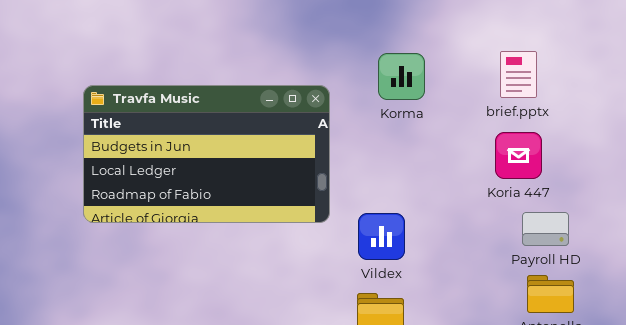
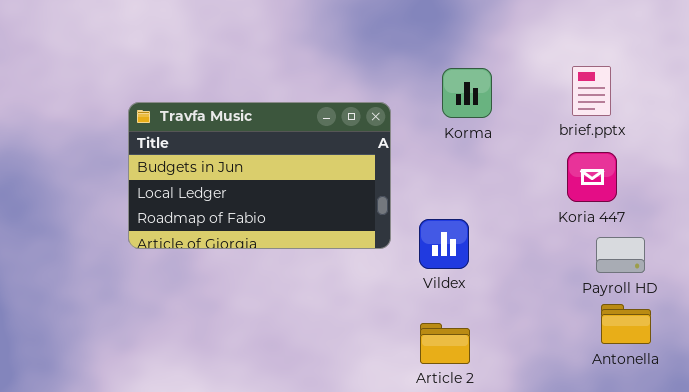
Vildex: [358,213,405,260] -> [419,219,469,269], moved

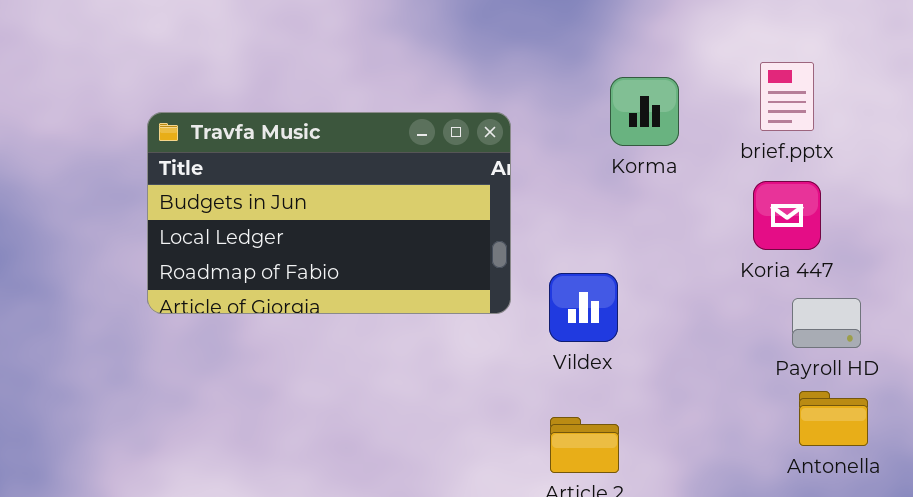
Korma: [442,68,492,118] -> [610,77,679,146], moved

